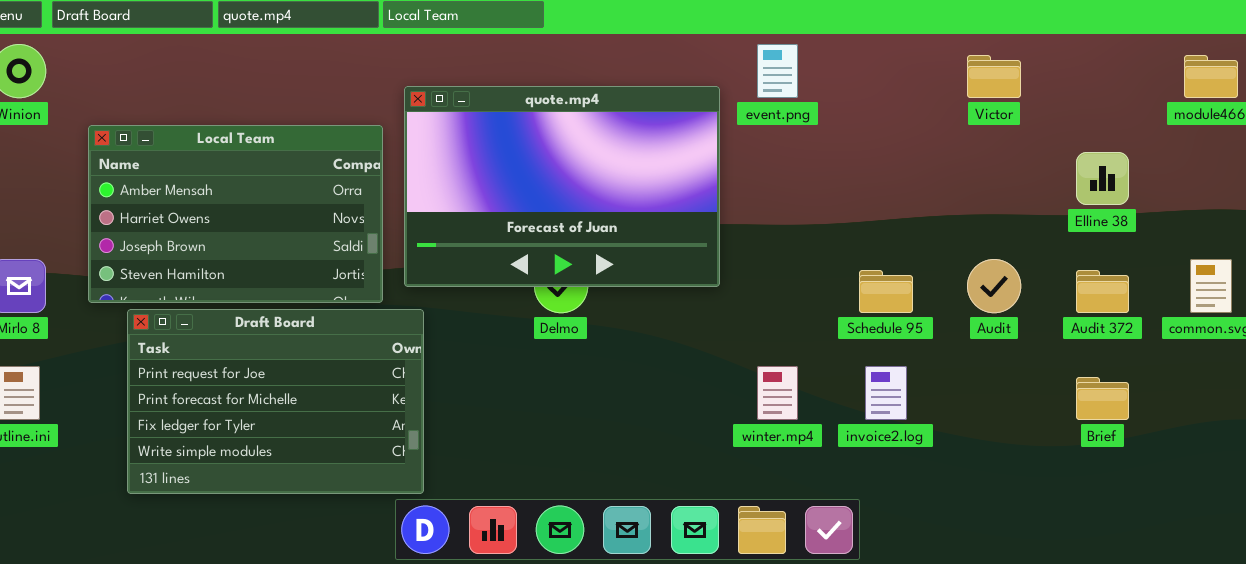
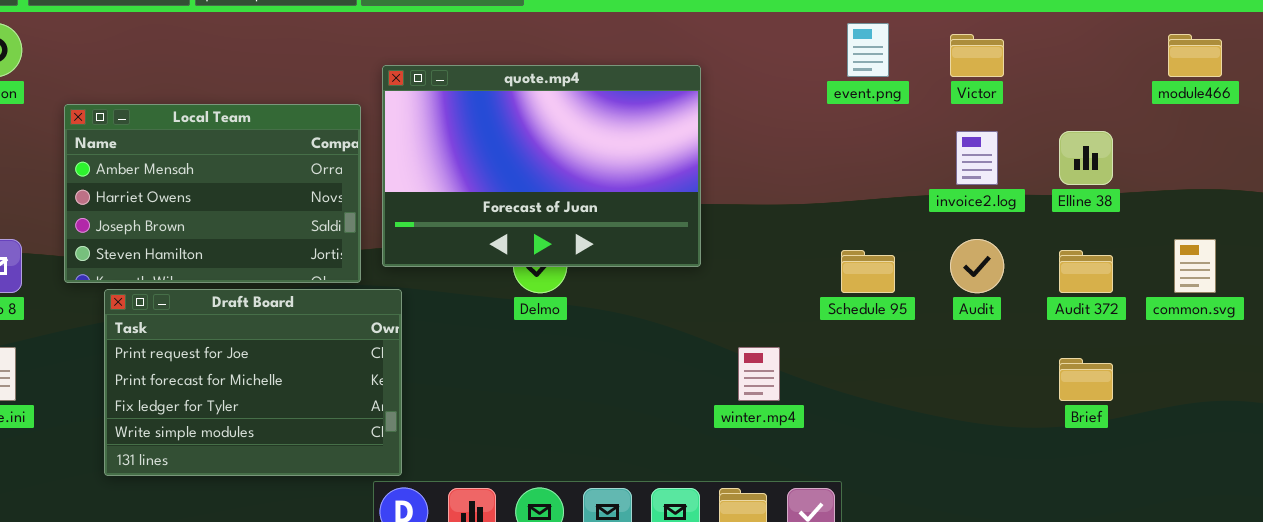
event.png: [757,44,798,98] -> [847,23,889,77], moved
invoice2.log: [865,366,907,420] -> [956,131,998,185], moved

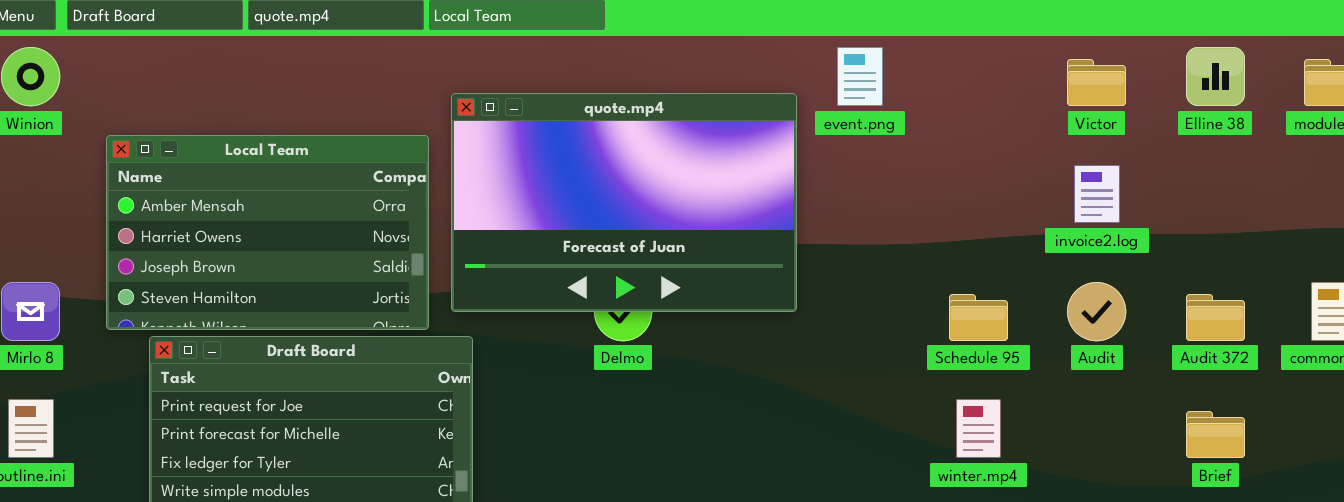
event.png: [847,23,889,77] -> [837,47,883,106], moved
Elline 38: [1059,131,1113,185] -> [1186,47,1245,106], moved
winter.mp4: [738,347,780,401] -> [956,399,1001,458], moved

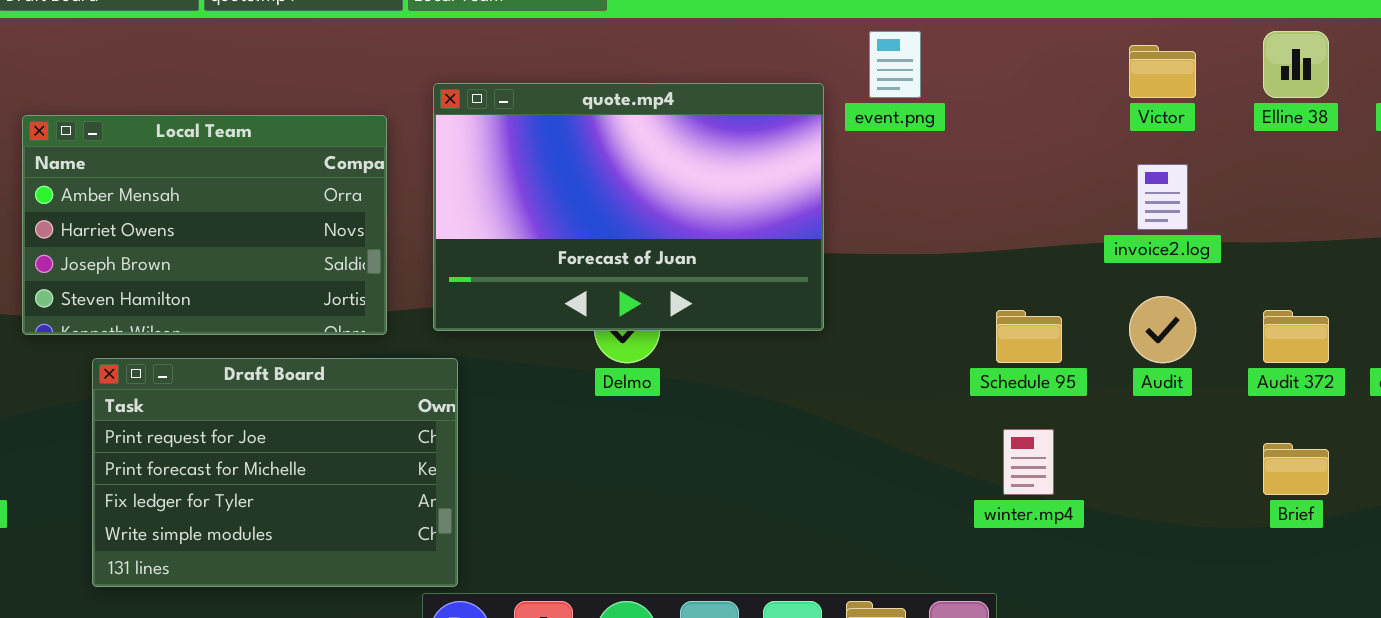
Local Team: [106,135,429,330] -> [22,115,387,335], moved

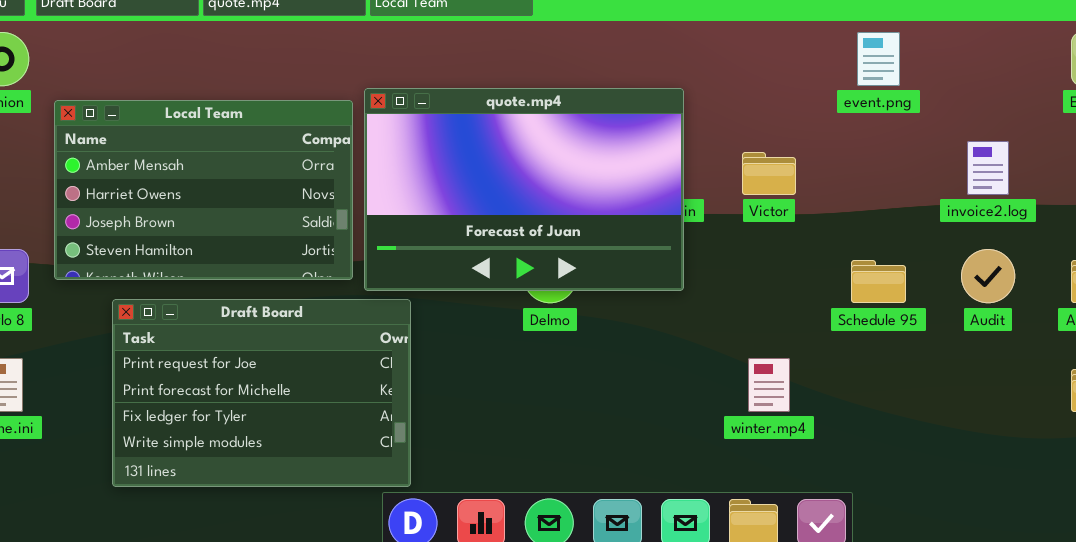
event.png: [869,31,921,98] -> [857,32,900,86], moved
Victor: [1129,45,1196,98] -> [742,152,796,195], moved
quote.mp4: [433,83,824,331] -> [364,88,684,291], moved
winter.mp4: [1003,429,1054,495] -> [748,358,790,412], moved

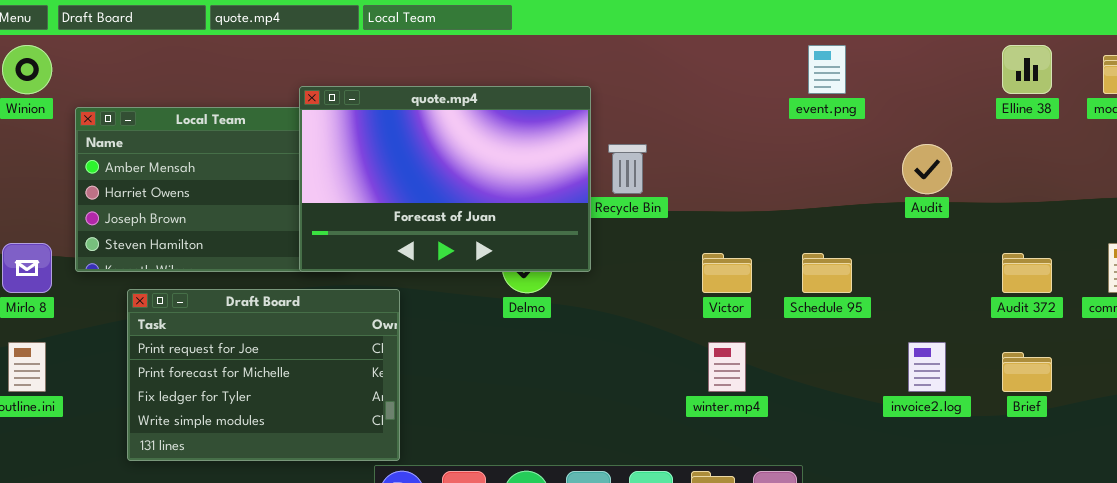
quote.mp4: [364,88,684,291] -> [299,86,591,272], moved
invoice2.log: [967,141,1009,195] -> [908,342,946,392], moved
Victor: [742,152,796,195] -> [702,253,752,293], moved
Audit: [961,249,1015,303] -> [902,144,952,194], moved

